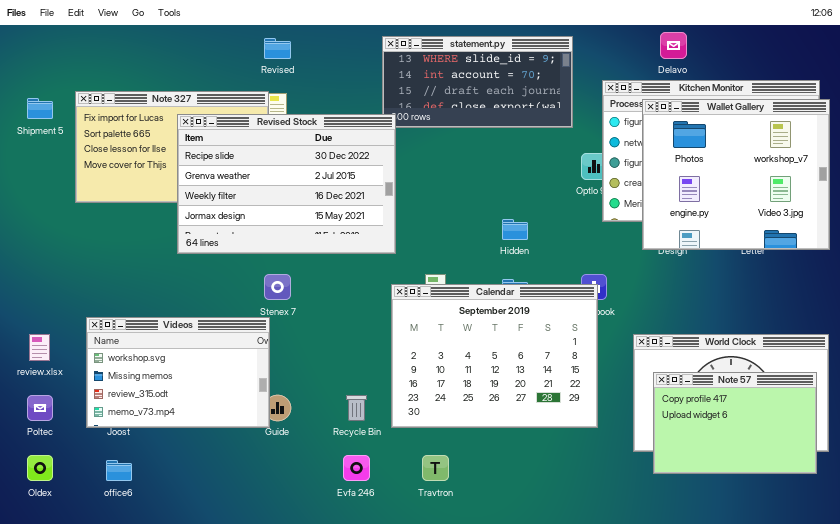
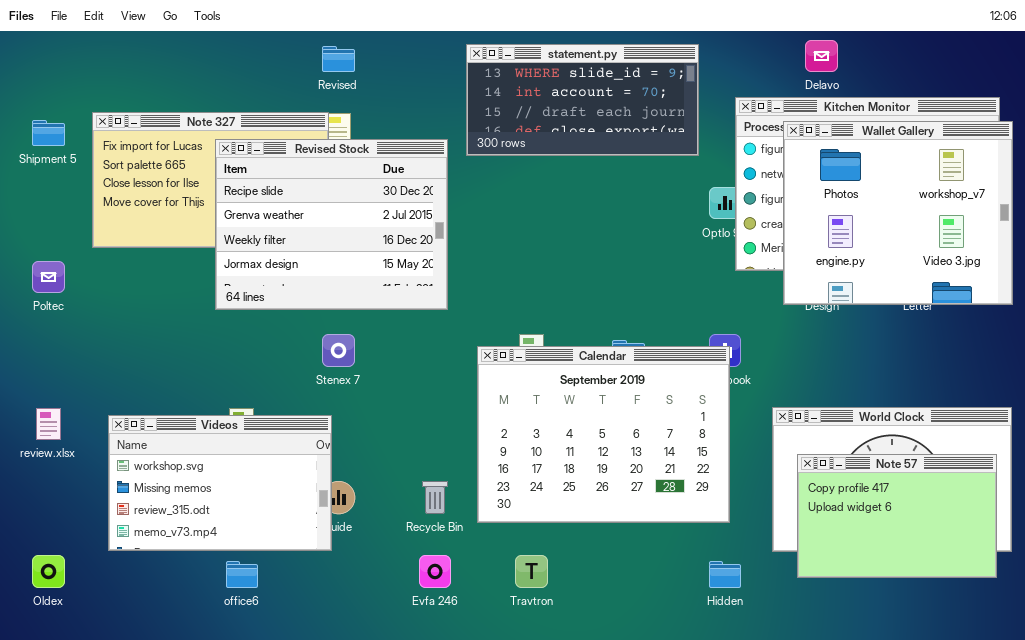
Revised Stock: [177,114,396,254] -> [215,139,448,310], resized
Hidden: [502,219,528,240] -> [709,561,741,588], moved
Videos: [86,317,270,428] -> [108,415,332,551], moved
Poltec: [27,395,53,421] -> [32,261,65,293], moved
office6: [106,460,132,481] -> [226,561,258,588], moved

